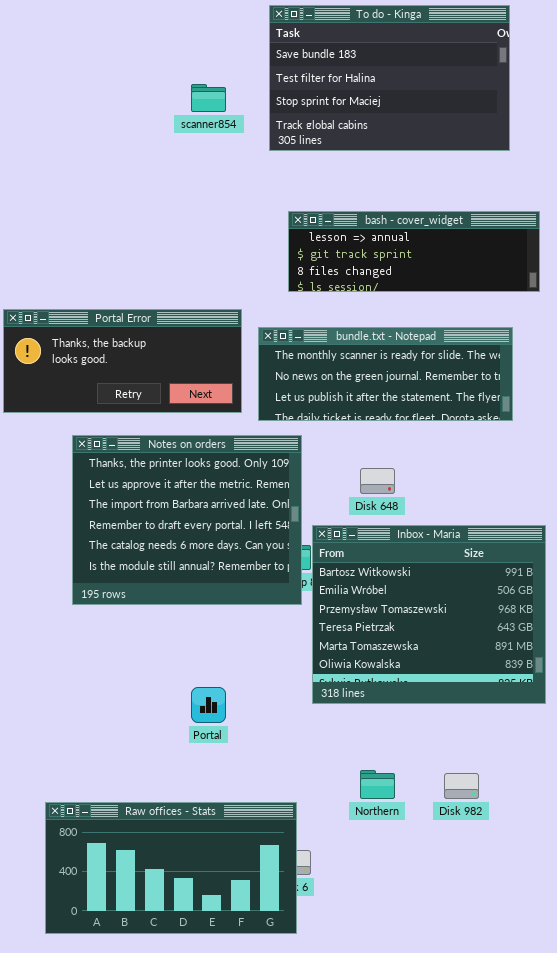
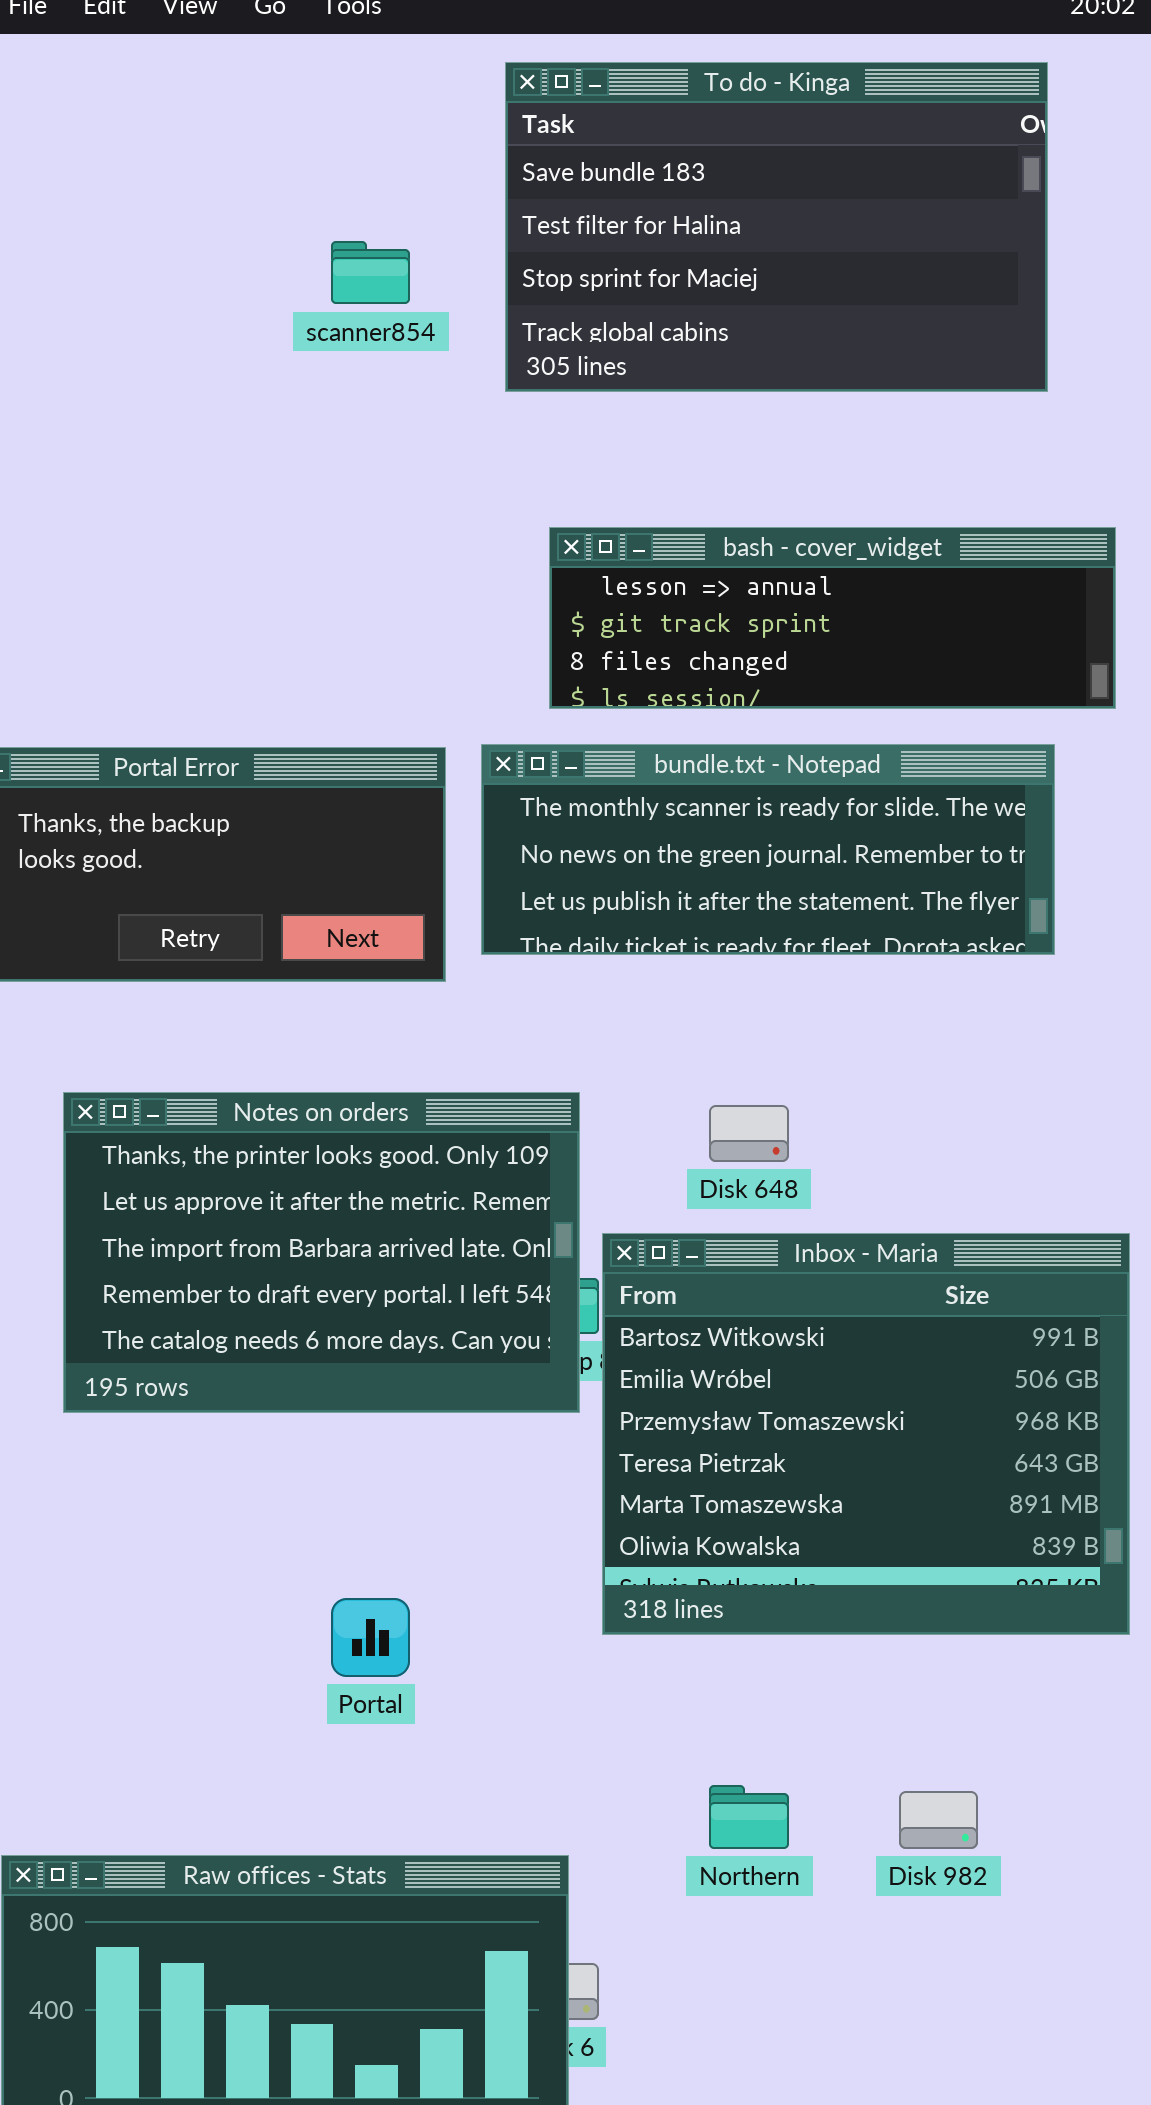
bundle.txt - Notepad: [258,327,513,421] -> [481,744,1055,955], moved
Notes on orders: [72,435,302,605] -> [63,1092,580,1413], resized

